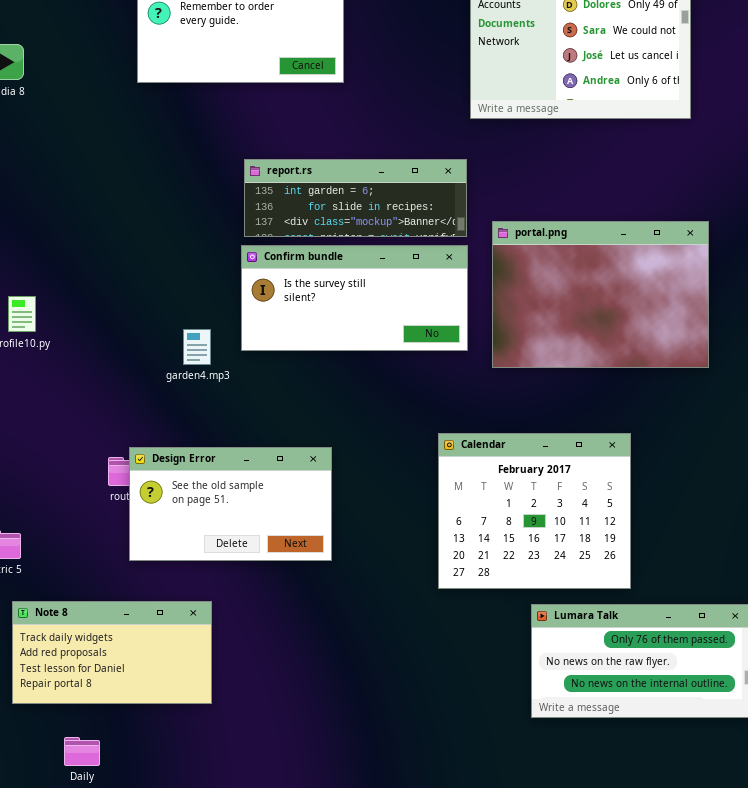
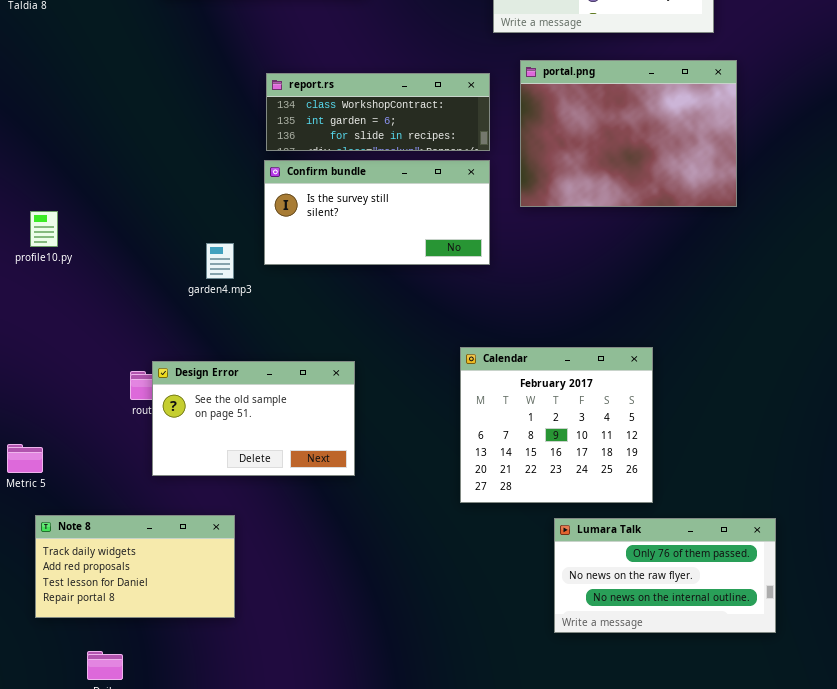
report.rs: [244,159,467,237] -> [266,73,490,151], scrolled up 1 row
portal.png: [492,221,709,368] -> [520,60,737,207], moved

